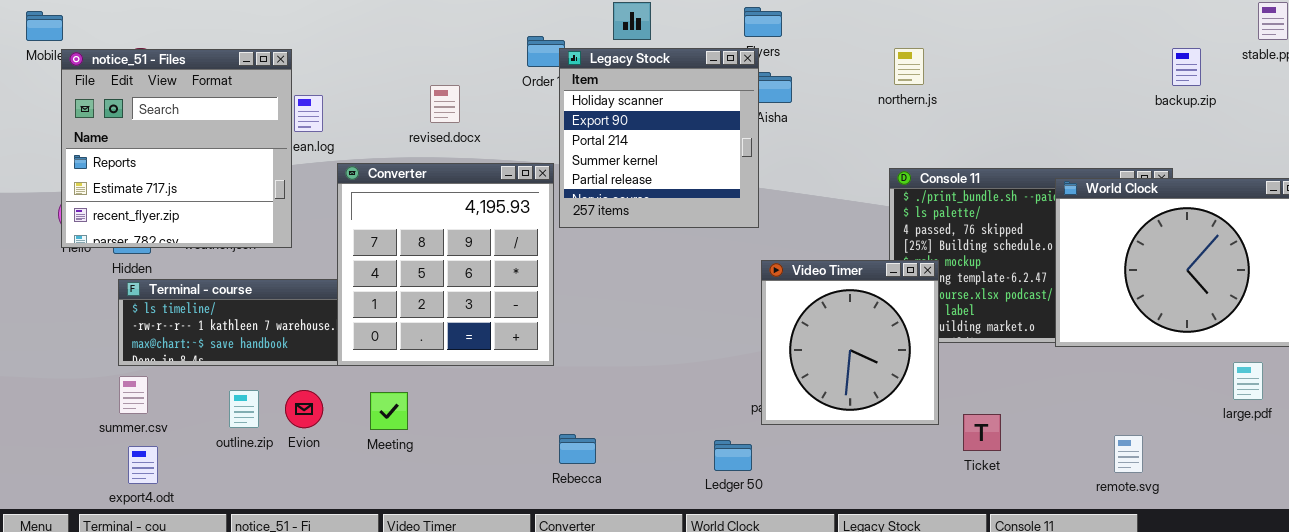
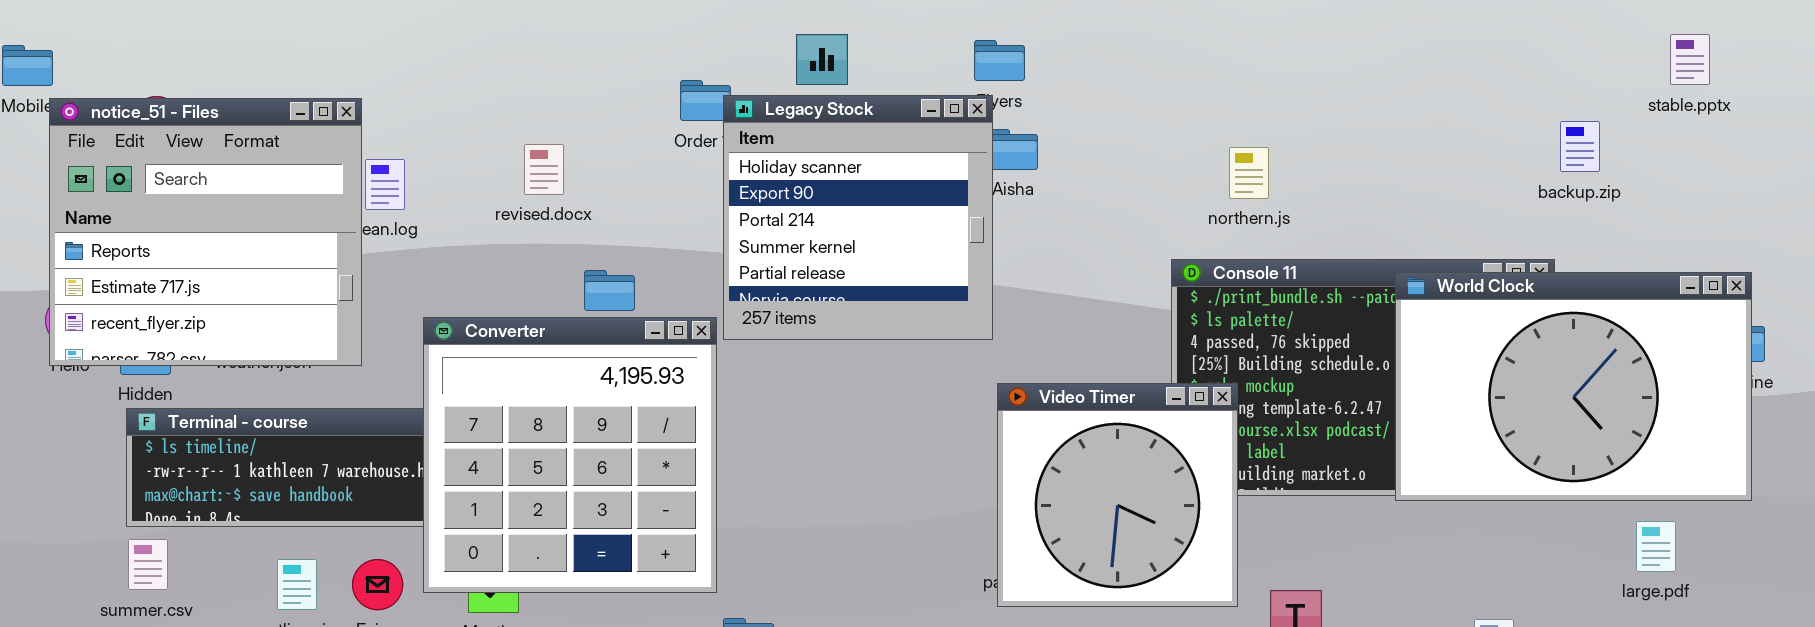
northern.js: [894,48,924,85] -> [1229,147,1269,199], moved
backup.zip: [1172,48,1201,86] -> [1560,121,1600,172], moved
revised.docx: [430,85,460,123] -> [524,144,564,195], moved
Converter: [337,163,554,366] -> [423,317,717,593], moved

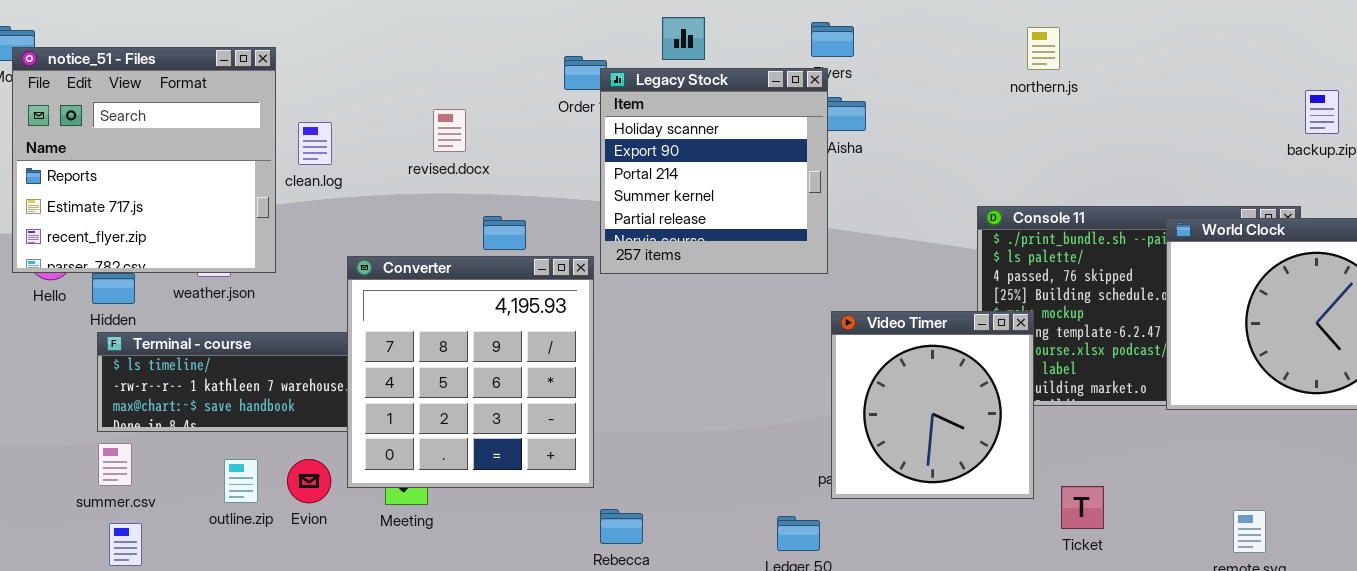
notice_51 - Files: [49,98,362,366] -> [12,47,276,273], moved
northern.js: [1229,147,1269,199] -> [1027,27,1060,70], moved

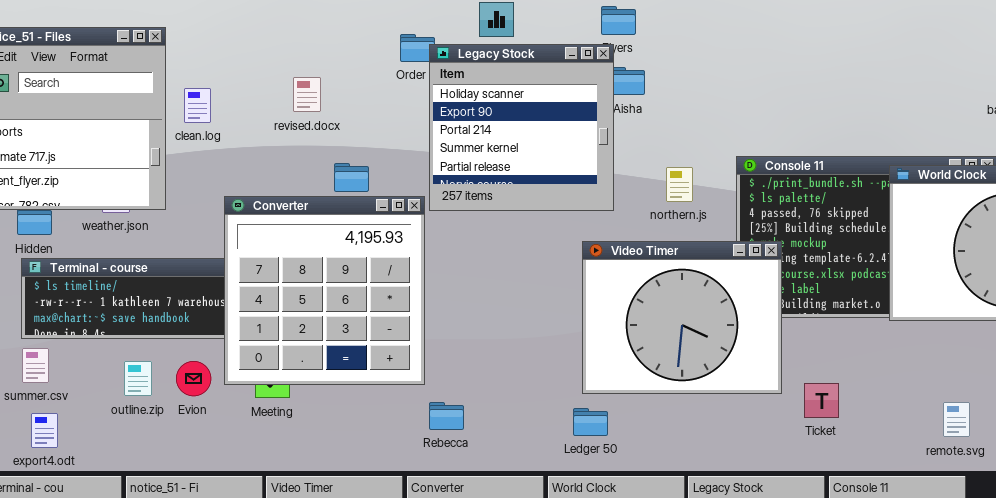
northern.js: [1027,27,1060,70] -> [666,167,693,202], moved
Video Timer: [831,311,1034,499] -> [582,241,782,394], resized

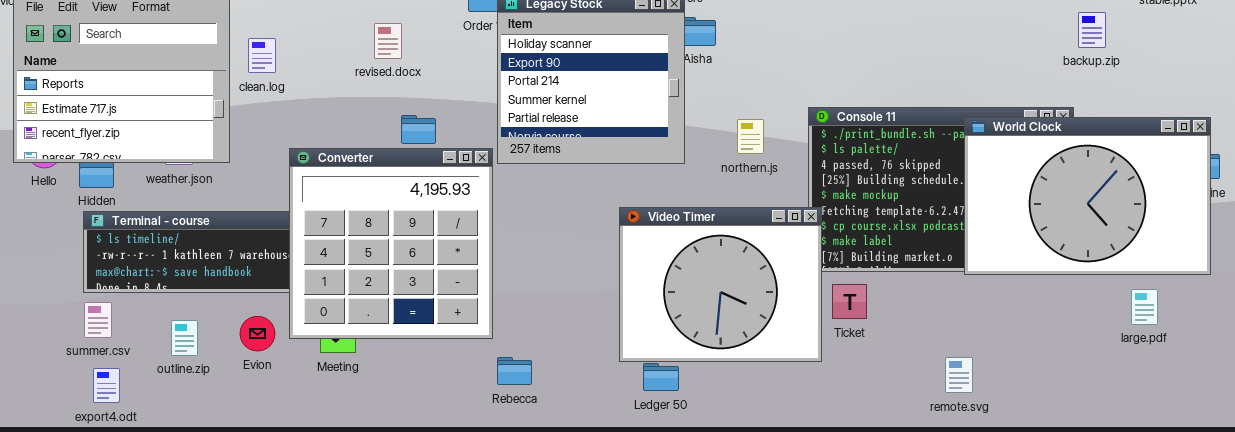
revised.docx: [293,77,321,112] -> [374,23,402,59], moved
Video Timer: [582,241,782,394] -> [619,207,822,362], moved
outline.zip: [124,361,152,396] -> [171,320,198,356], moved
Ticket: [804,383,839,418] -> [832,284,867,319], moved
remote.svg: [943,402,970,437] -> [945,357,973,393], moved

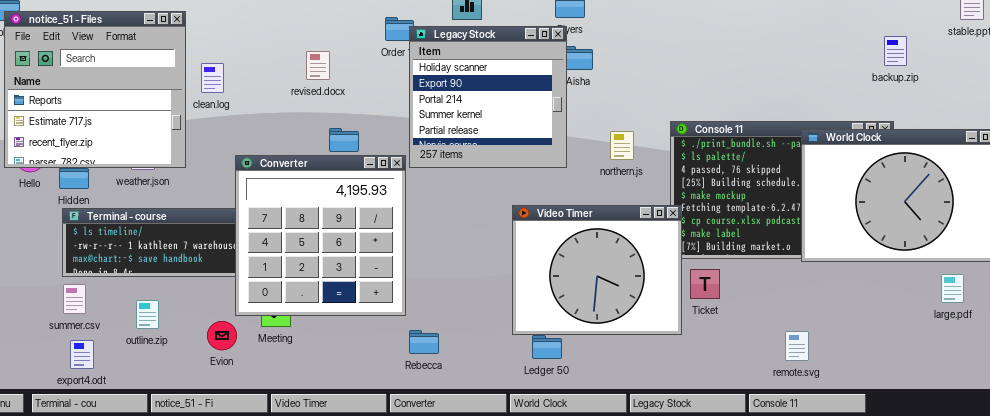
backup.zip: [1078,12,1106,48] -> [884,36,907,66], moved
Evion: [240,316,275,351] -> [207,321,237,350], moved

